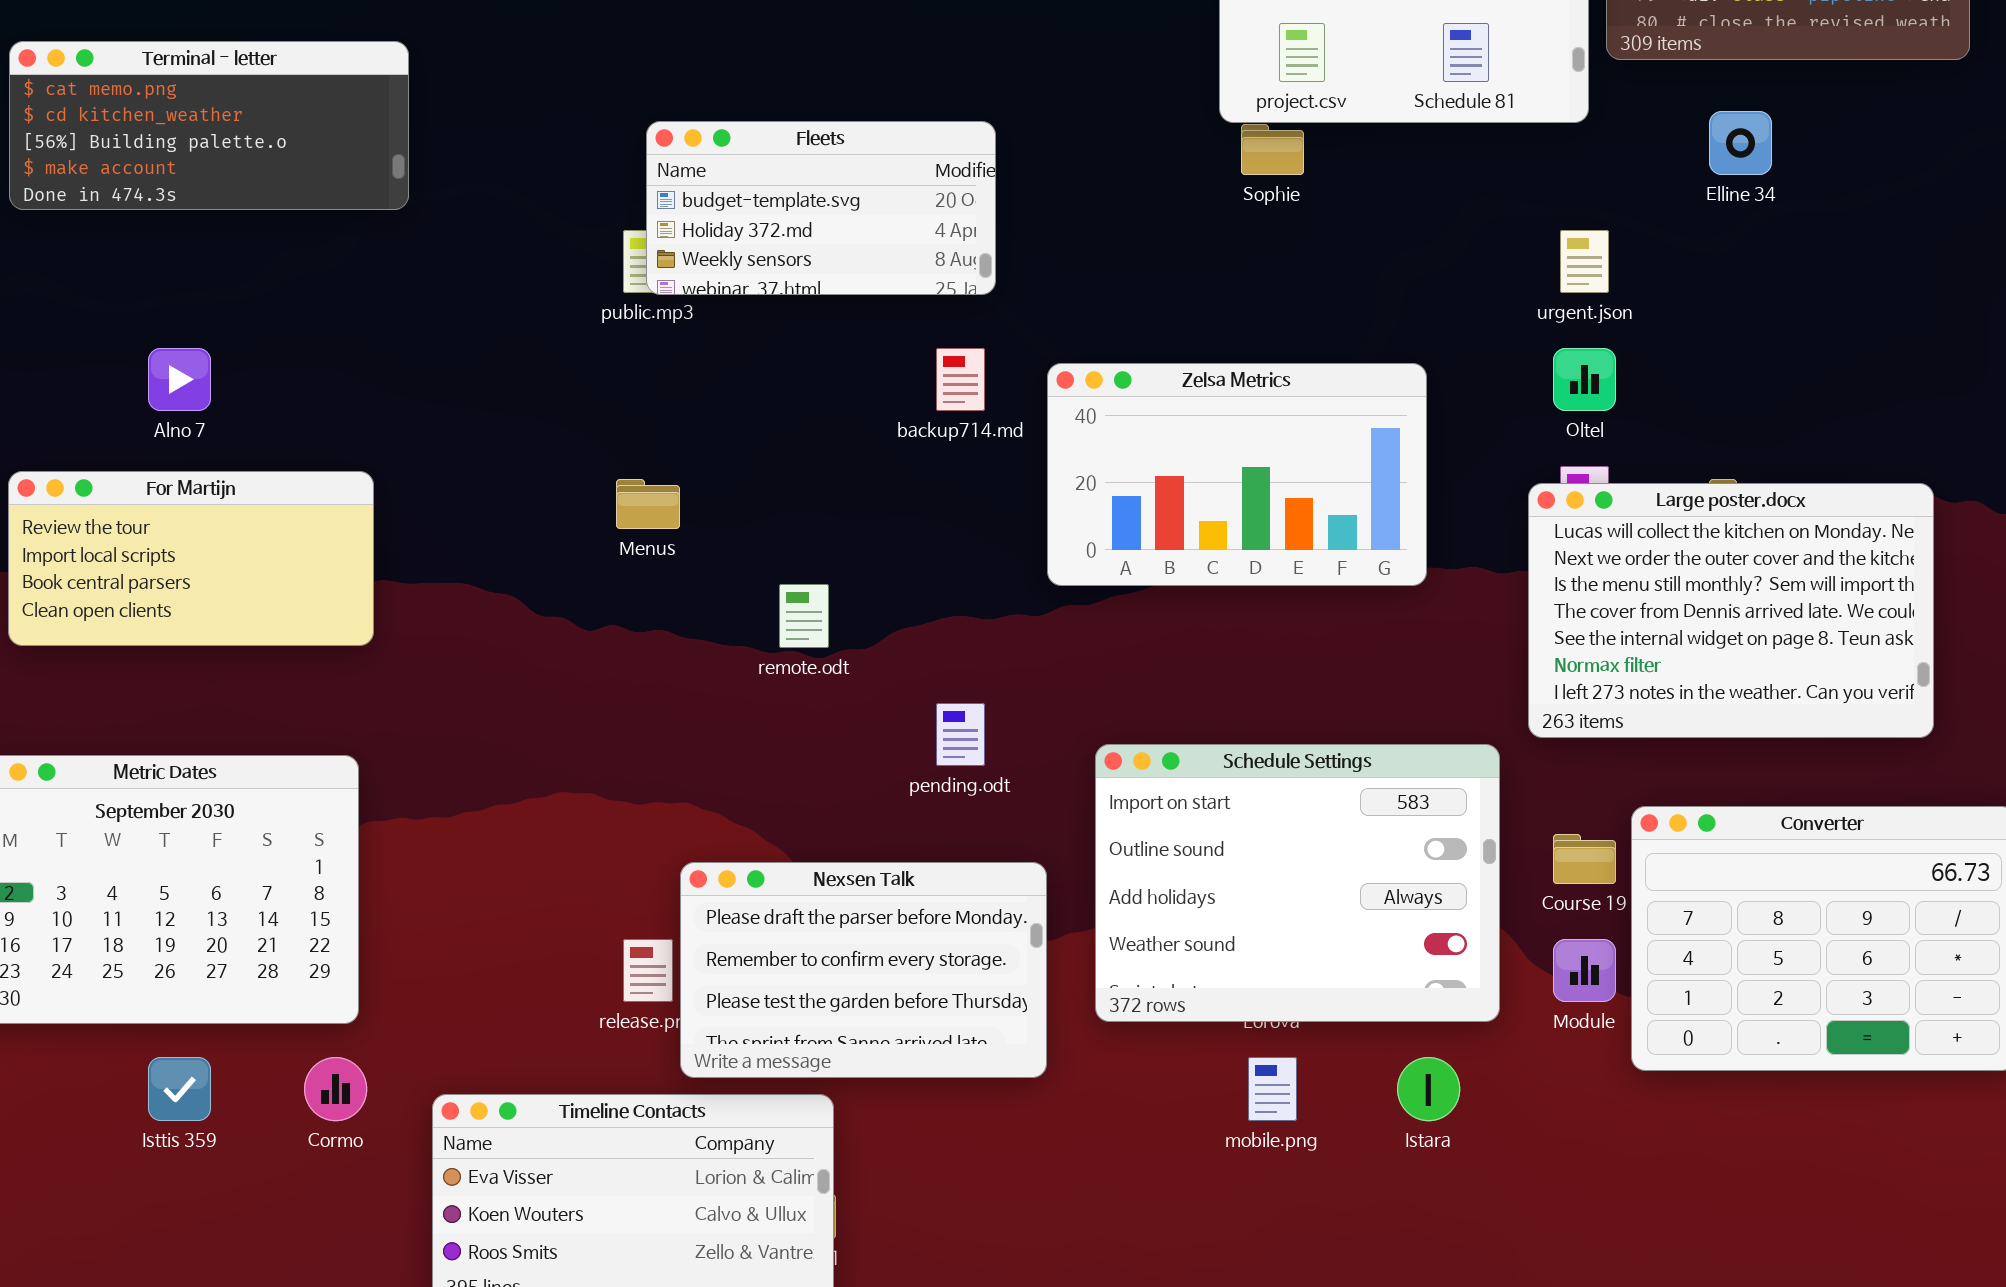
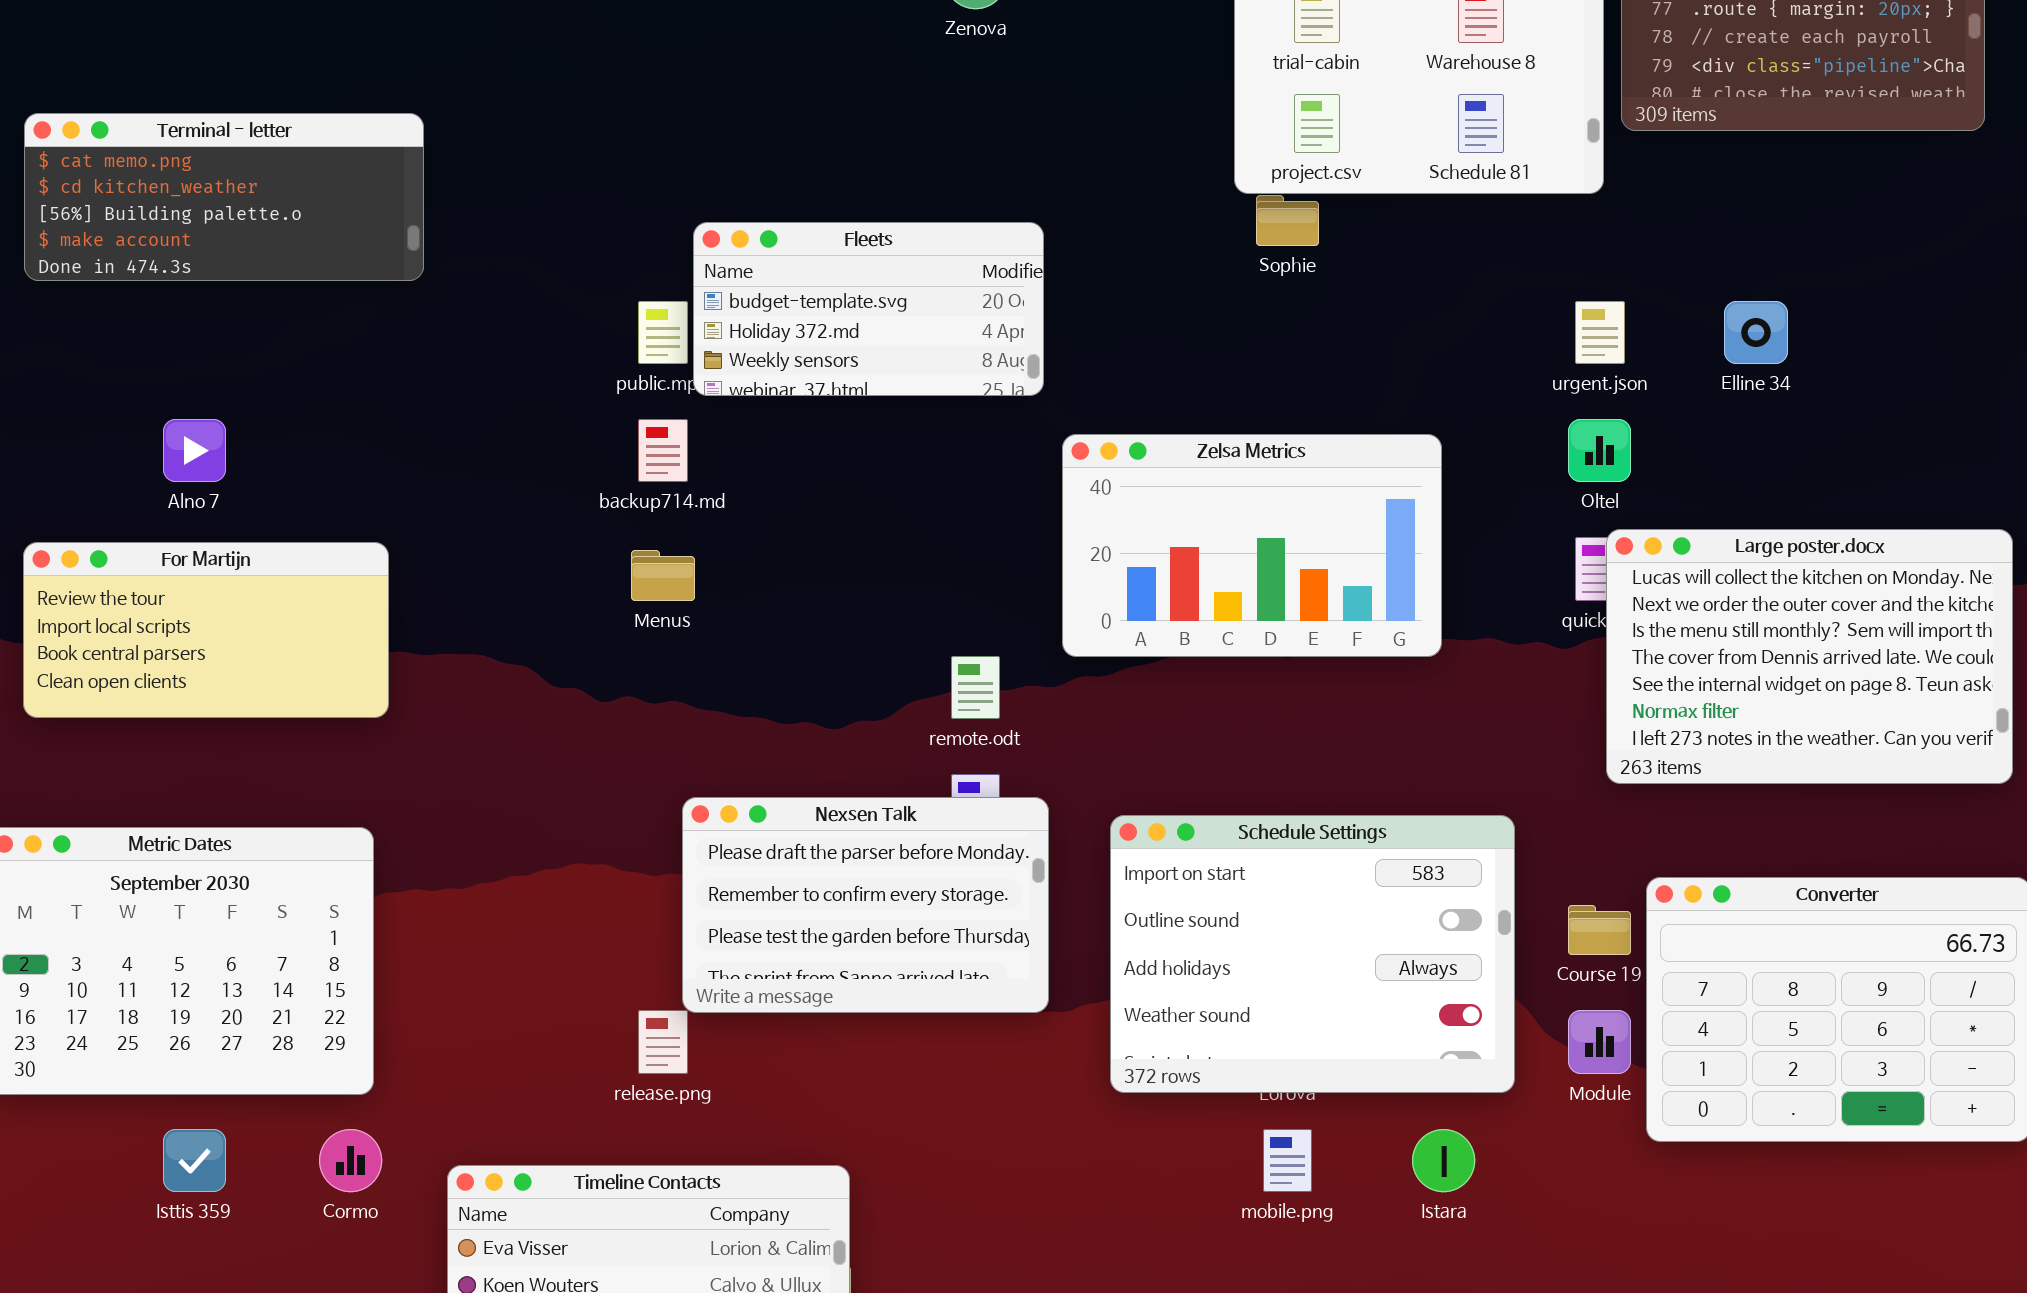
Elline 34: [1709,111,1772,175] -> [1724,301,1788,364], moved
Fleets: [646,121,996,295] -> [693,222,1044,396], moved
backup714.md: [936,348,985,411] -> [638,419,688,482], moved
Large poster.docx: [1528,483,1934,738] -> [1606,529,2013,784], moved
remote.odt: [779,584,829,648] -> [951,656,1000,719], moved
Nexsen Talk: [680,862,1047,1078] -> [682,797,1049,1013], moved

